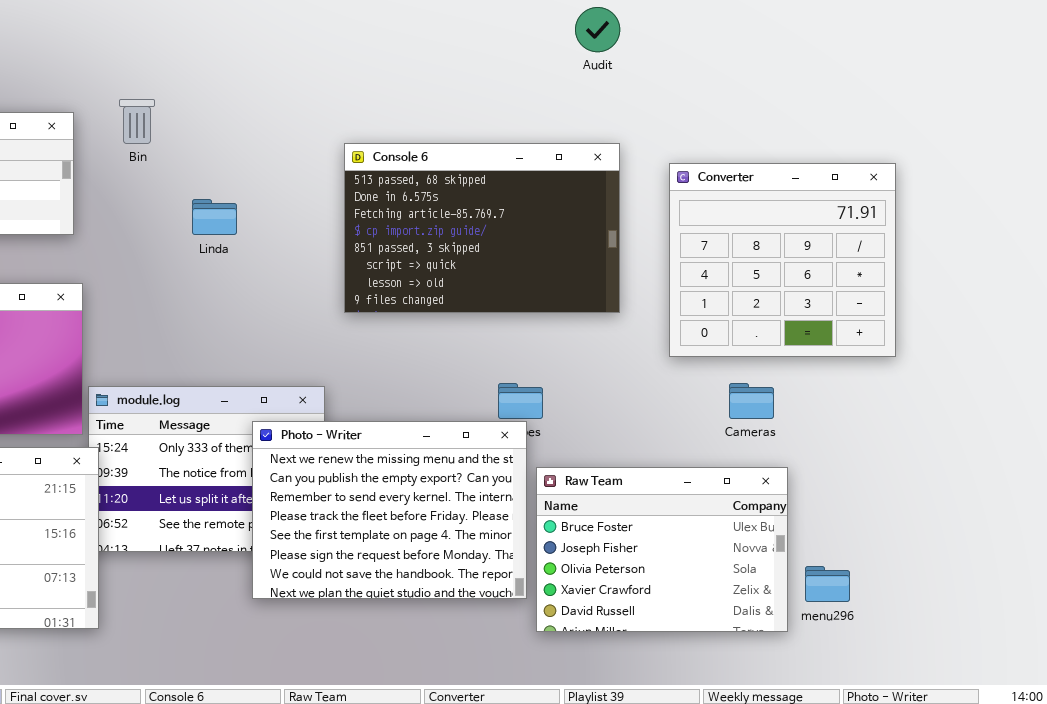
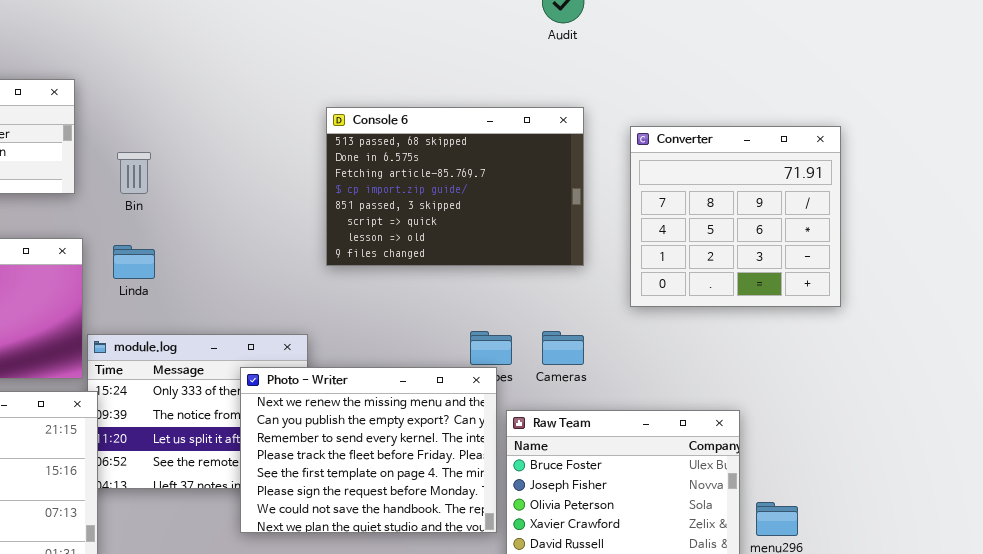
Bin: [119,99,155,144] -> [117,152,151,194], moved
Linda: [192,199,237,235] -> [113,245,155,279], moved
Cameras: [729,383,774,419] -> [542,331,584,365], moved

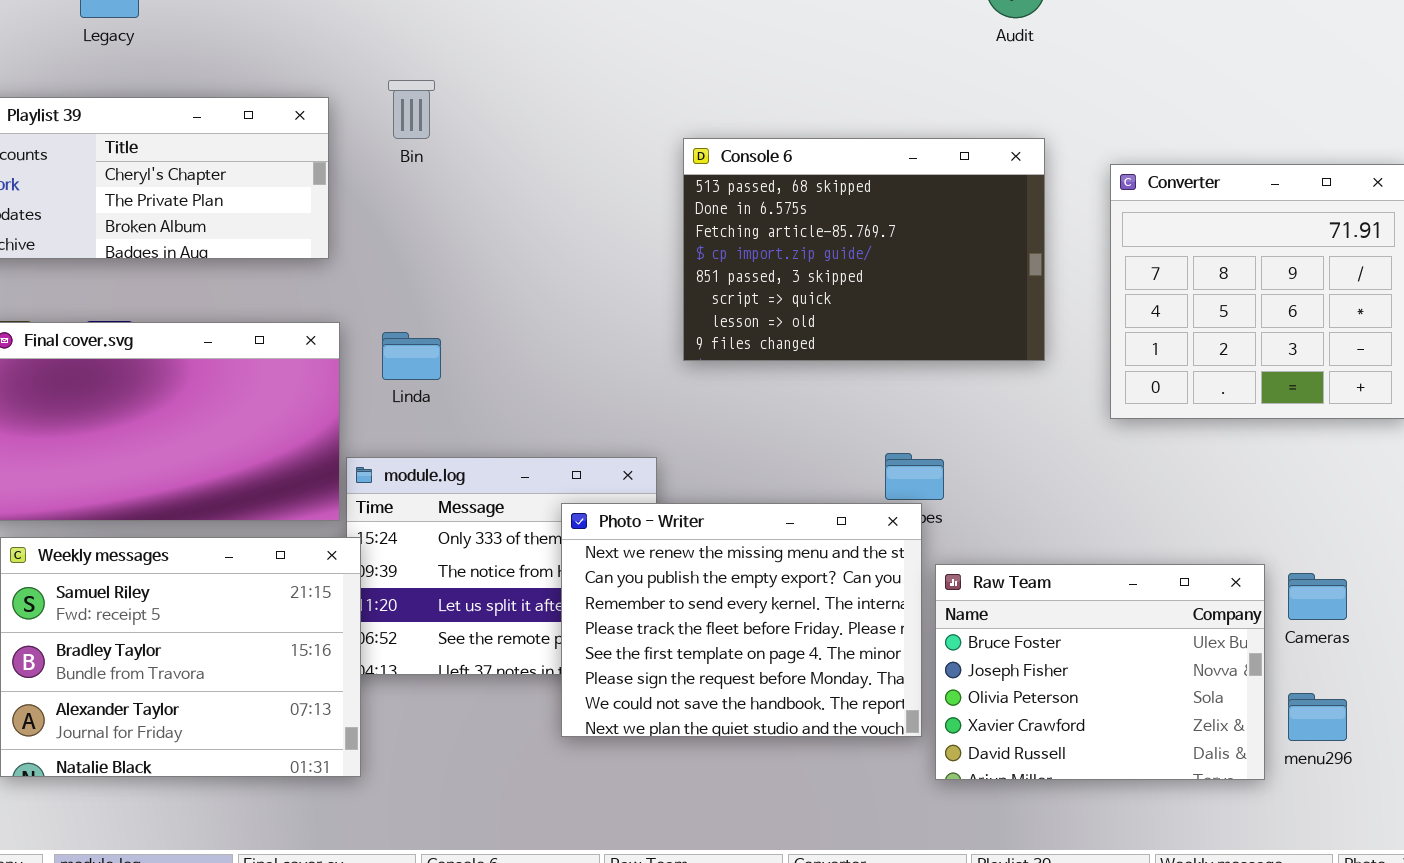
Bin: [117,152,151,194] -> [388,80,435,139], moved
Cameras: [542,331,584,365] -> [1288,573,1347,620], moved

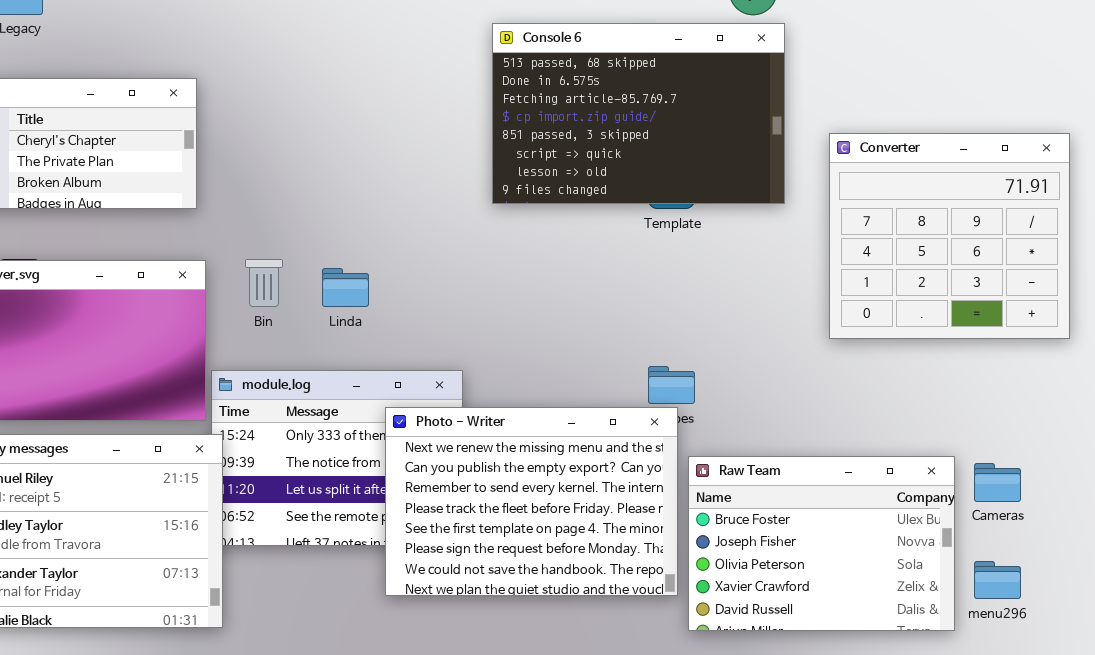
Bin: [388,80,435,139] -> [245,259,283,307], moved
Console 6: [683,138,1045,361] -> [492,23,785,204], moved
Linda: [382,332,441,380] -> [322,268,369,307], moved

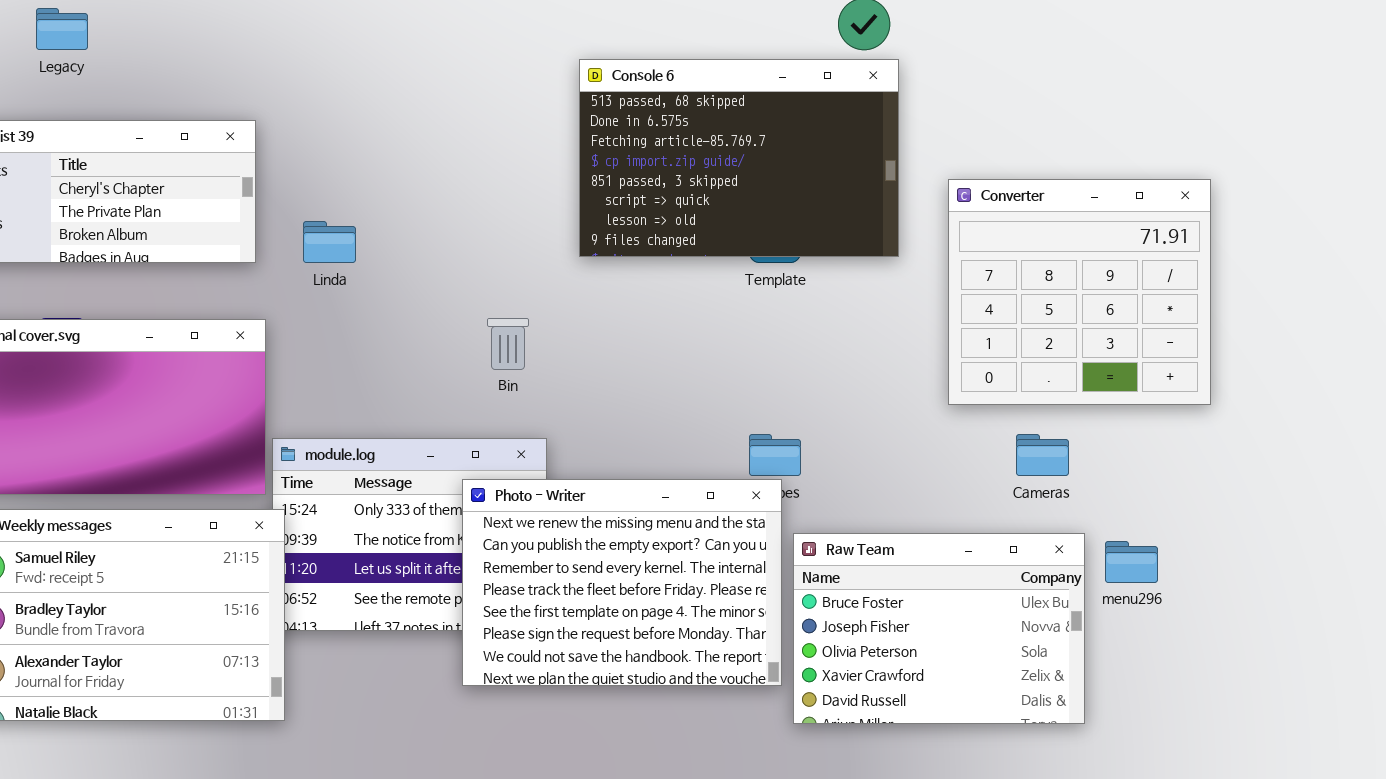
Bin: [245,259,283,307] -> [487,318,529,370], moved
Linda: [322,268,369,307] -> [303,221,356,263], moved
Cameras: [974,463,1021,502] -> [1016,434,1069,476], moved
menu296: [974,561,1021,599] -> [1105,541,1158,583], moved

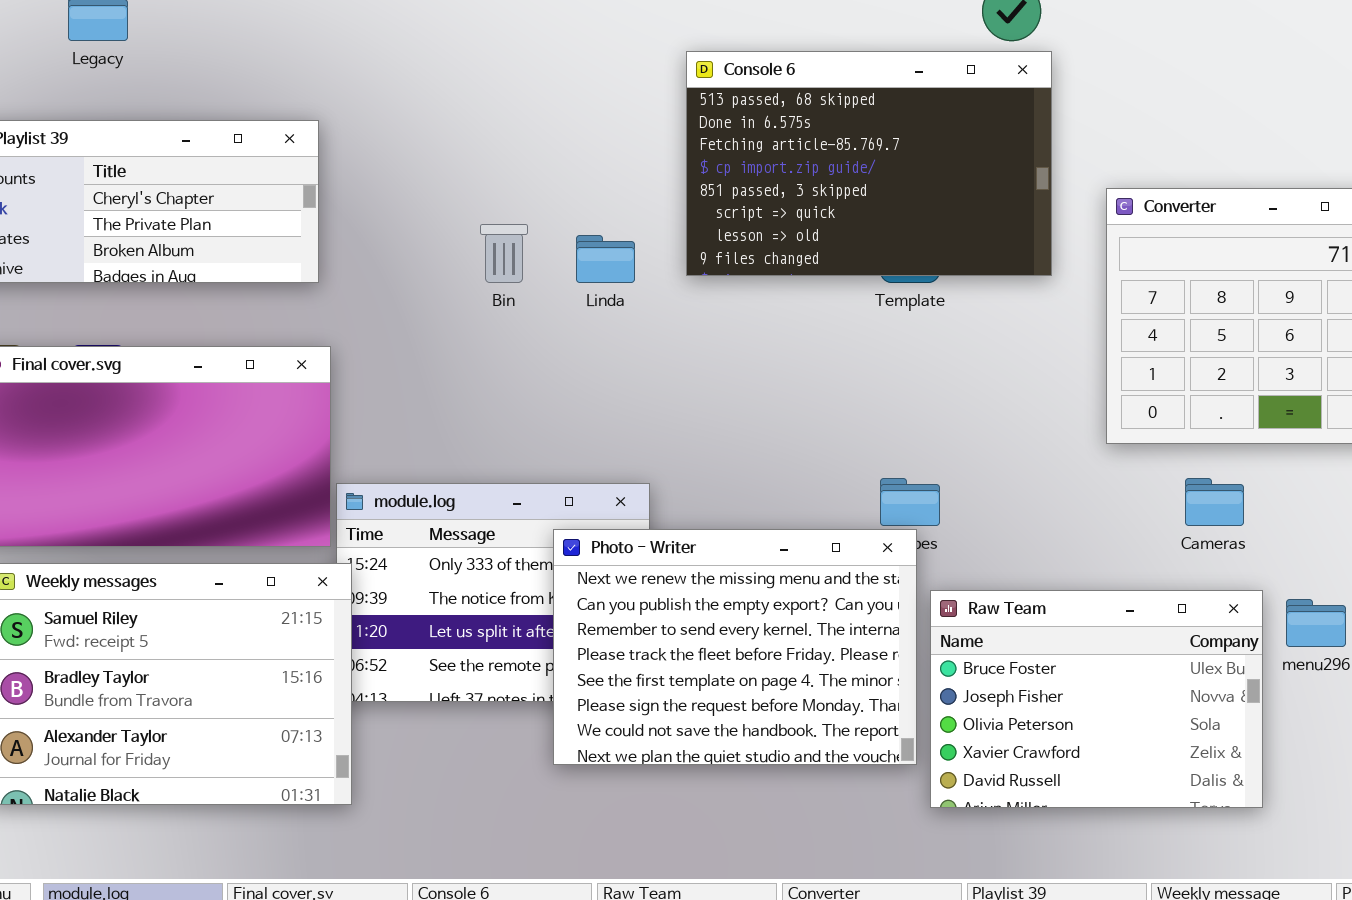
Linda: [303,221,356,263] -> [576,235,635,283], moved
Bin: [487,318,529,370] -> [480,224,528,283], moved

